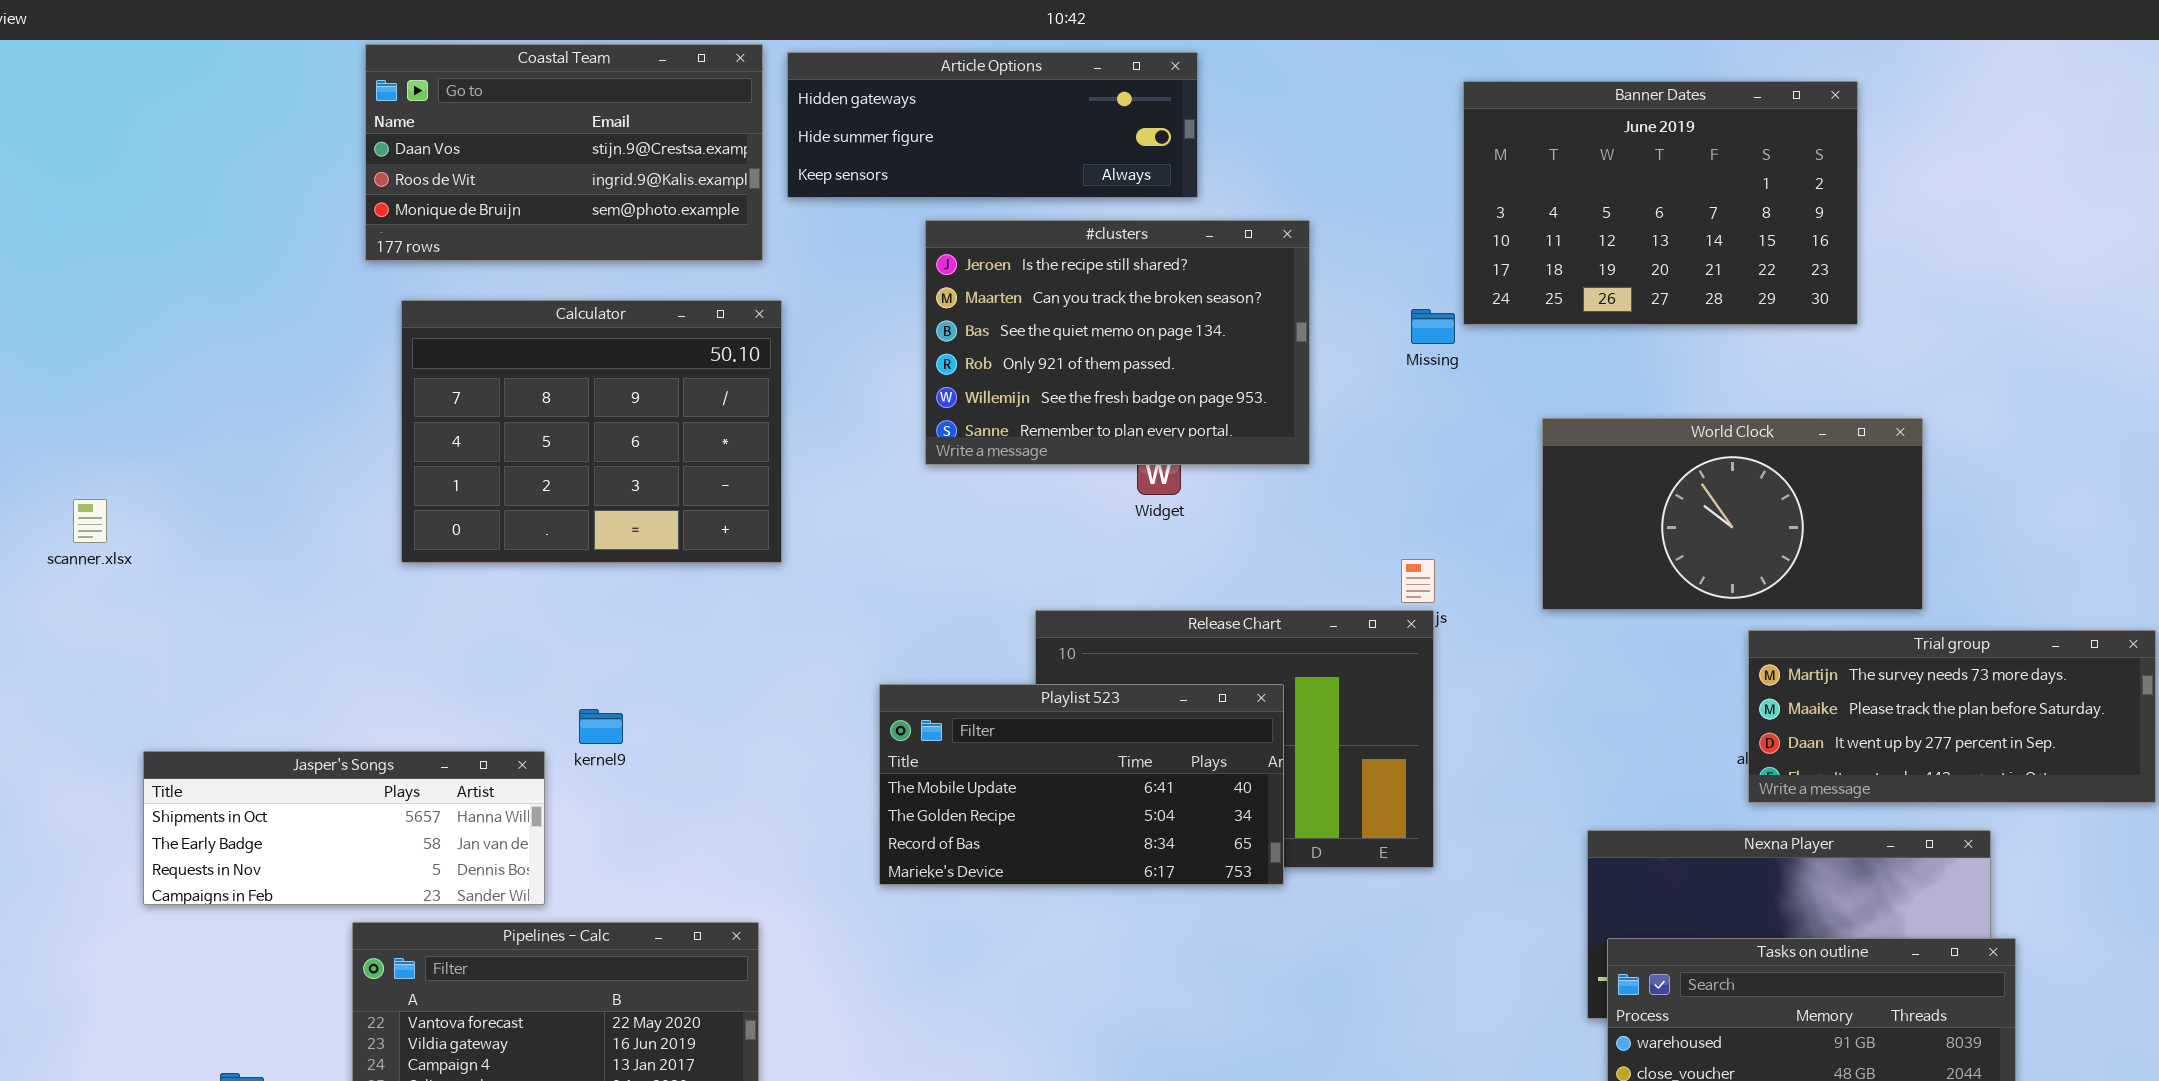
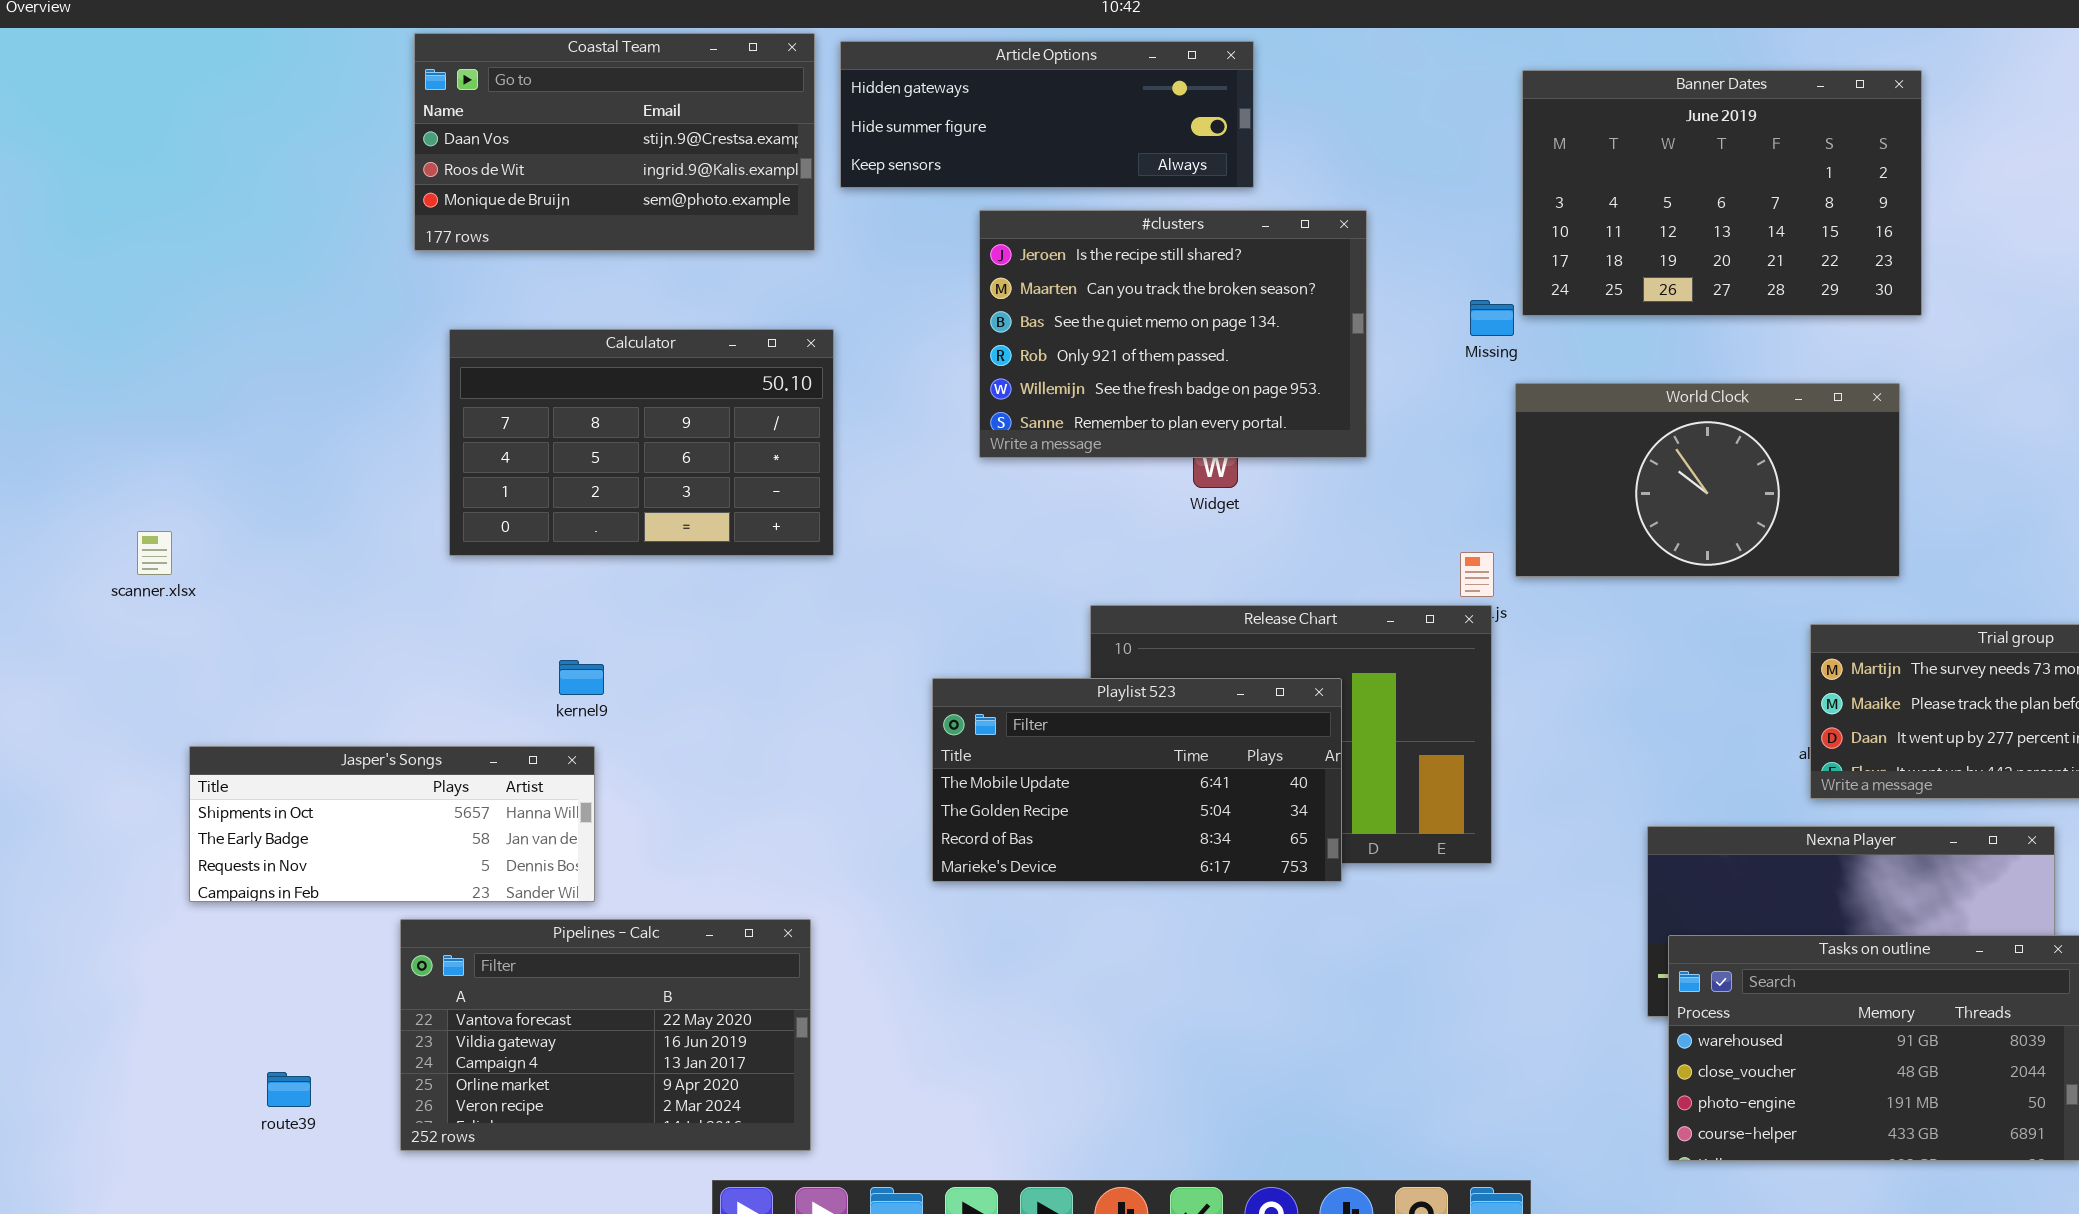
Calculator: [401,300,782,563] -> [449,329,834,556], resized
World Clock: [1542,418,1923,610] -> [1515,383,1900,577], moved
scanner.xlsx: [73,499,107,543] -> [137,531,172,575], moved
kernel9: [579,709,623,744] -> [559,660,604,695], moved

